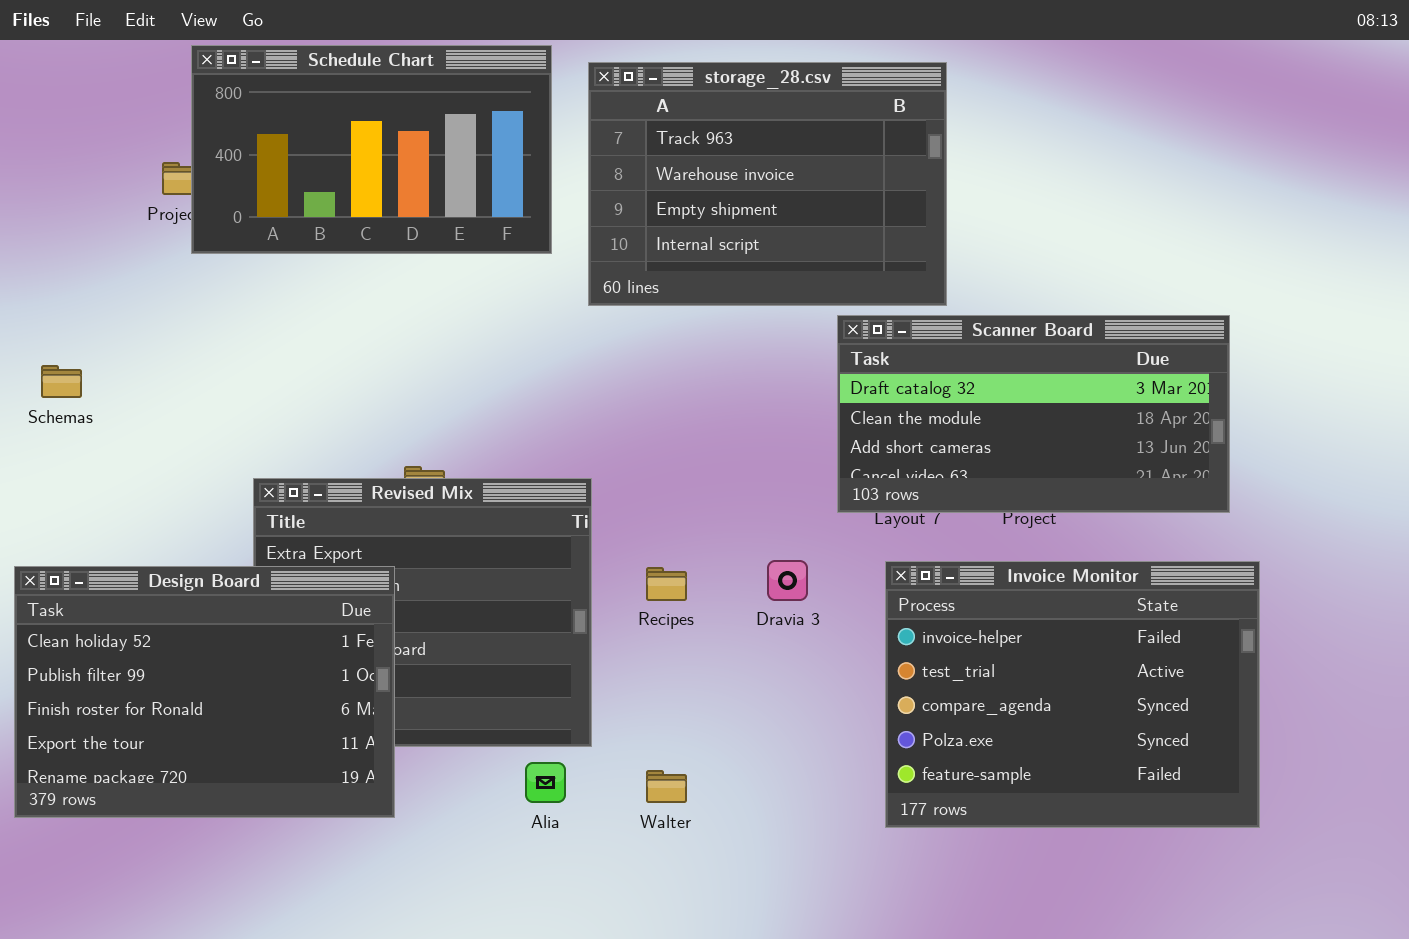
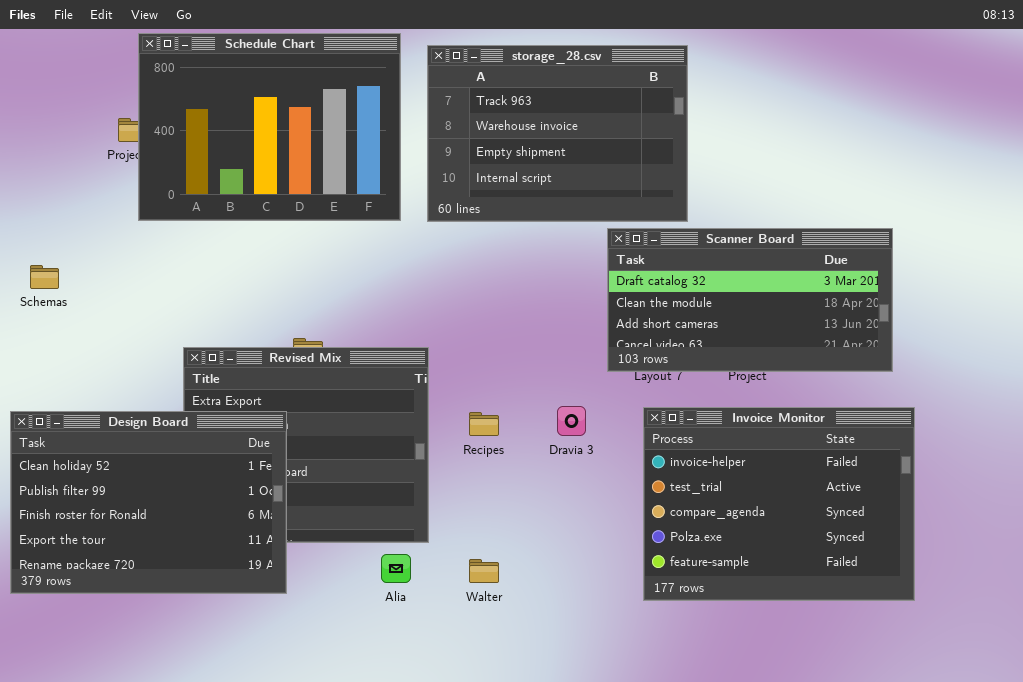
Schedule Chart: [191,45,552,254] -> [138,33,401,221], resized

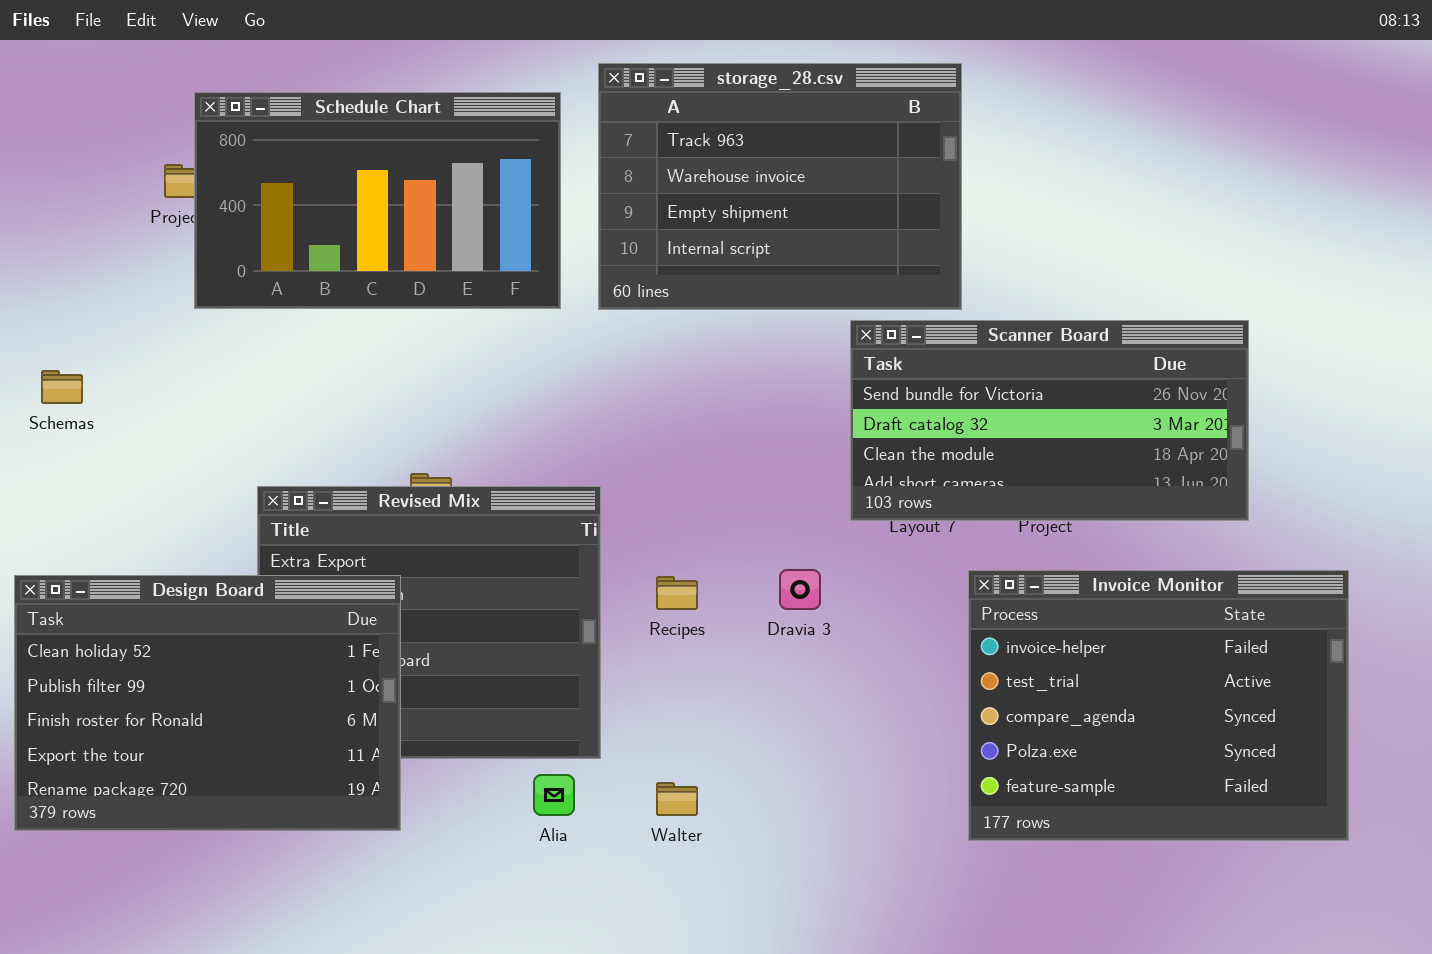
Schedule Chart: [138,33,401,221] -> [194,92,561,309], resized
Scanner Board: [607,228,893,372] -> [850,320,1249,521], scrolled up 1 row
Invoice Monitor: [643,407,915,601] -> [968,570,1349,841], moved

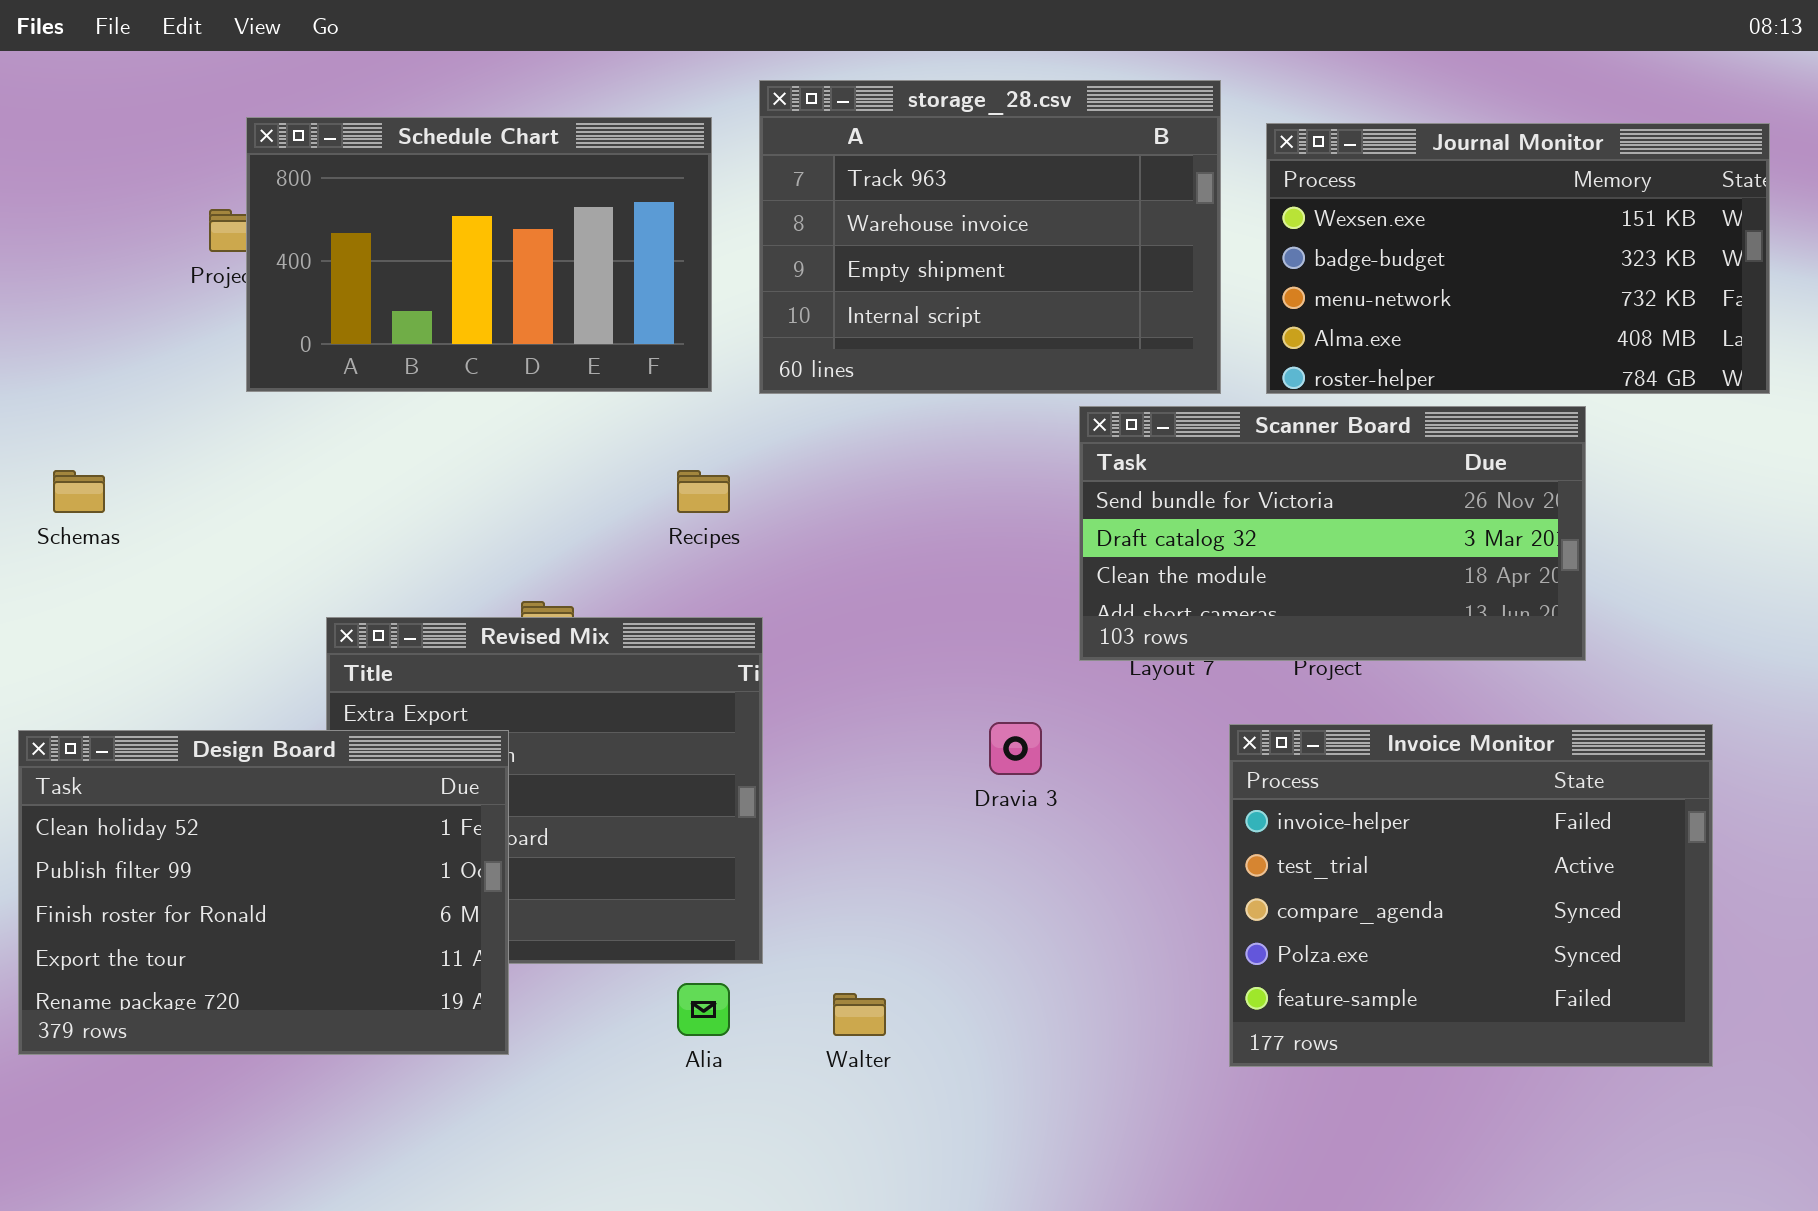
Journal Monitor: none -> [1266,123,1770,394], opened
Recipes: [656,576,698,610] -> [677,470,730,513], moved

